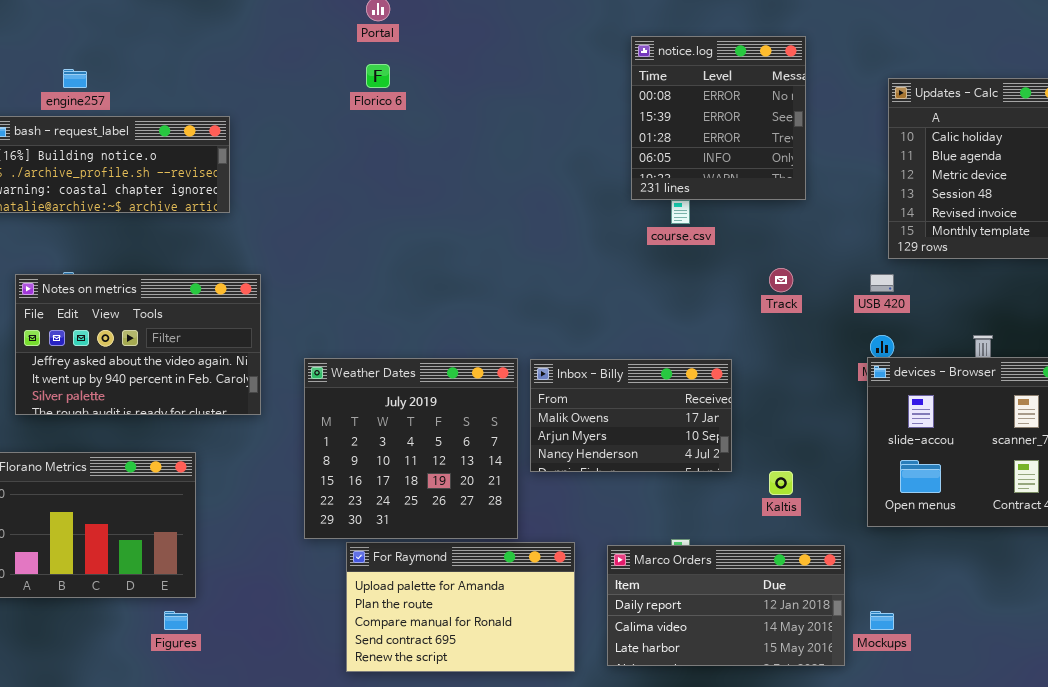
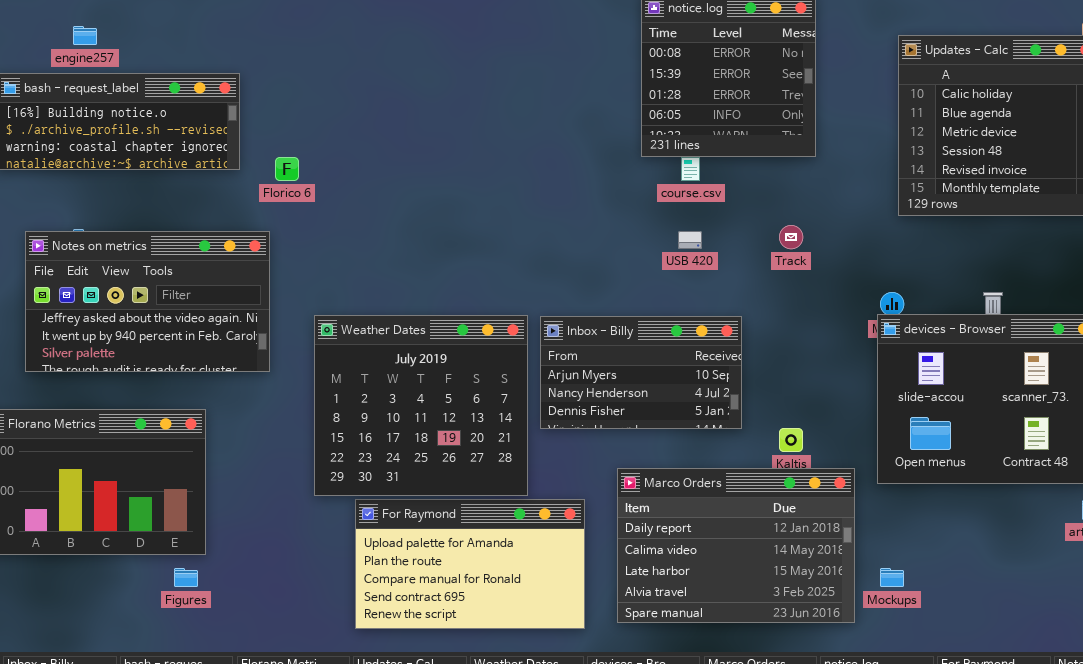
Florico 6: [366,64,390,88] -> [275,157,299,181], moved
USB 420: [870,274,894,292] -> [678,231,702,249], moved
Inbox - Billy: [530,359,732,472] -> [540,316,742,429], scrolled down 1 row
Marco Orders: [607,545,845,666] -> [617,468,855,623], resized

